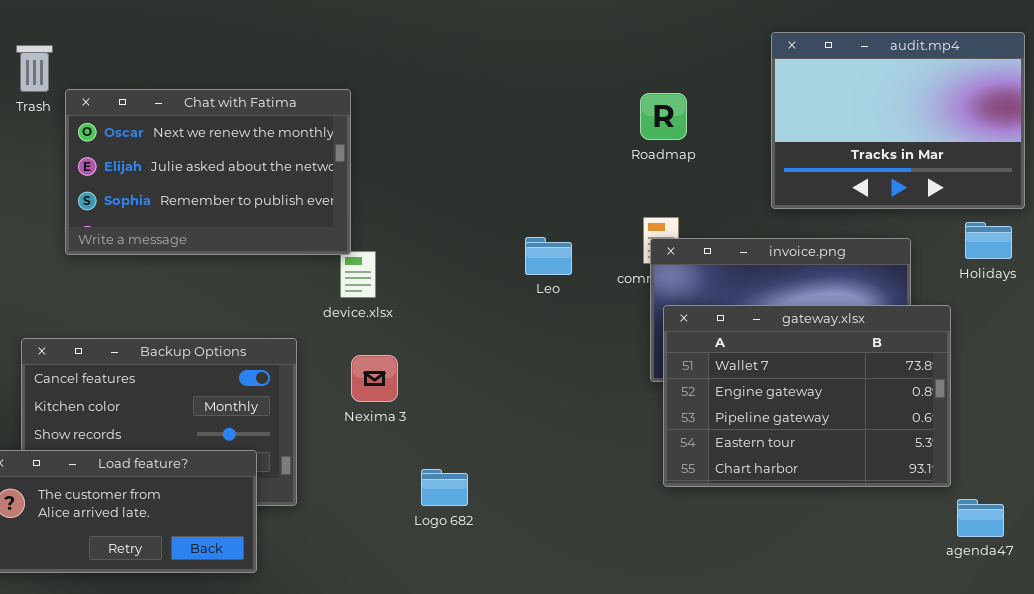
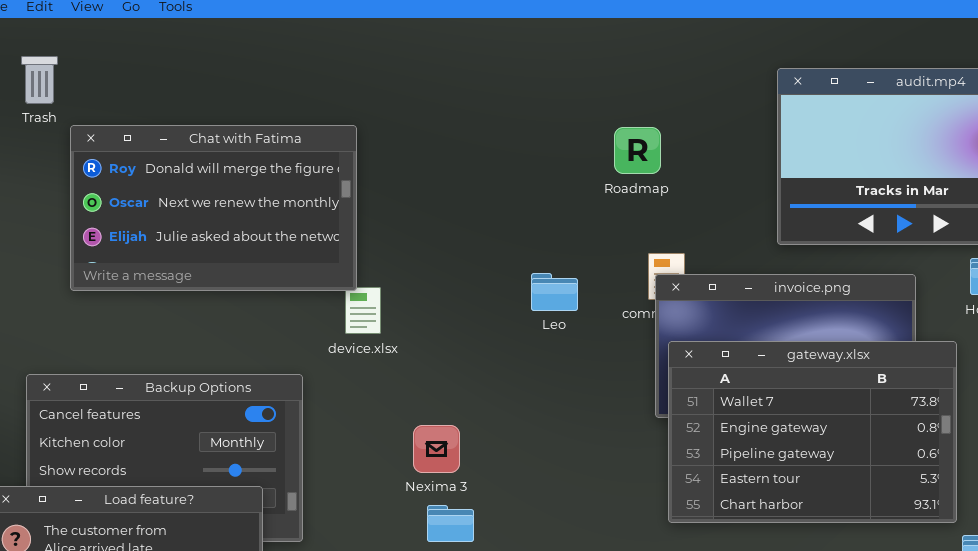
Trash: [16,45,53,92] -> [21,56,58,104], moved
Chat with Fatima: [65,89,351,255] -> [70,125,357,291], scrolled up 1 row
Roadmap: [640,93,687,140] -> [614,127,661,174], moved
Nexima 3: [351,355,398,402] -> [413,425,460,473], moved

